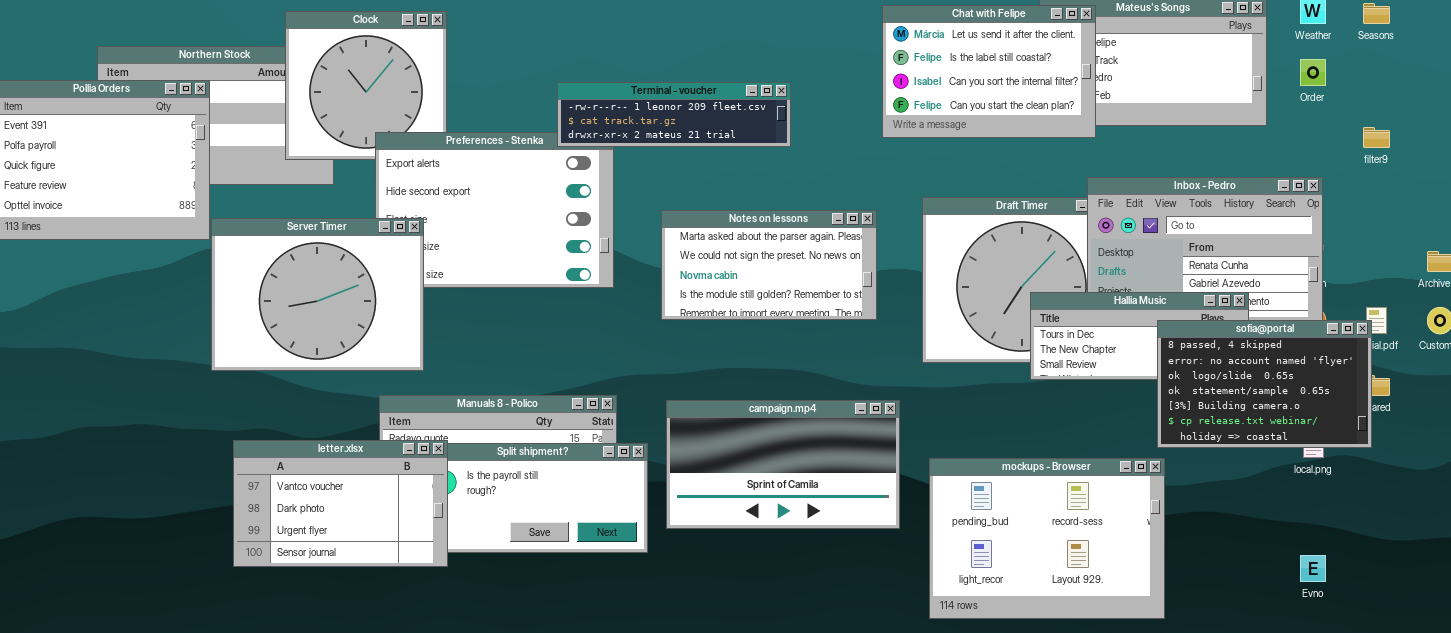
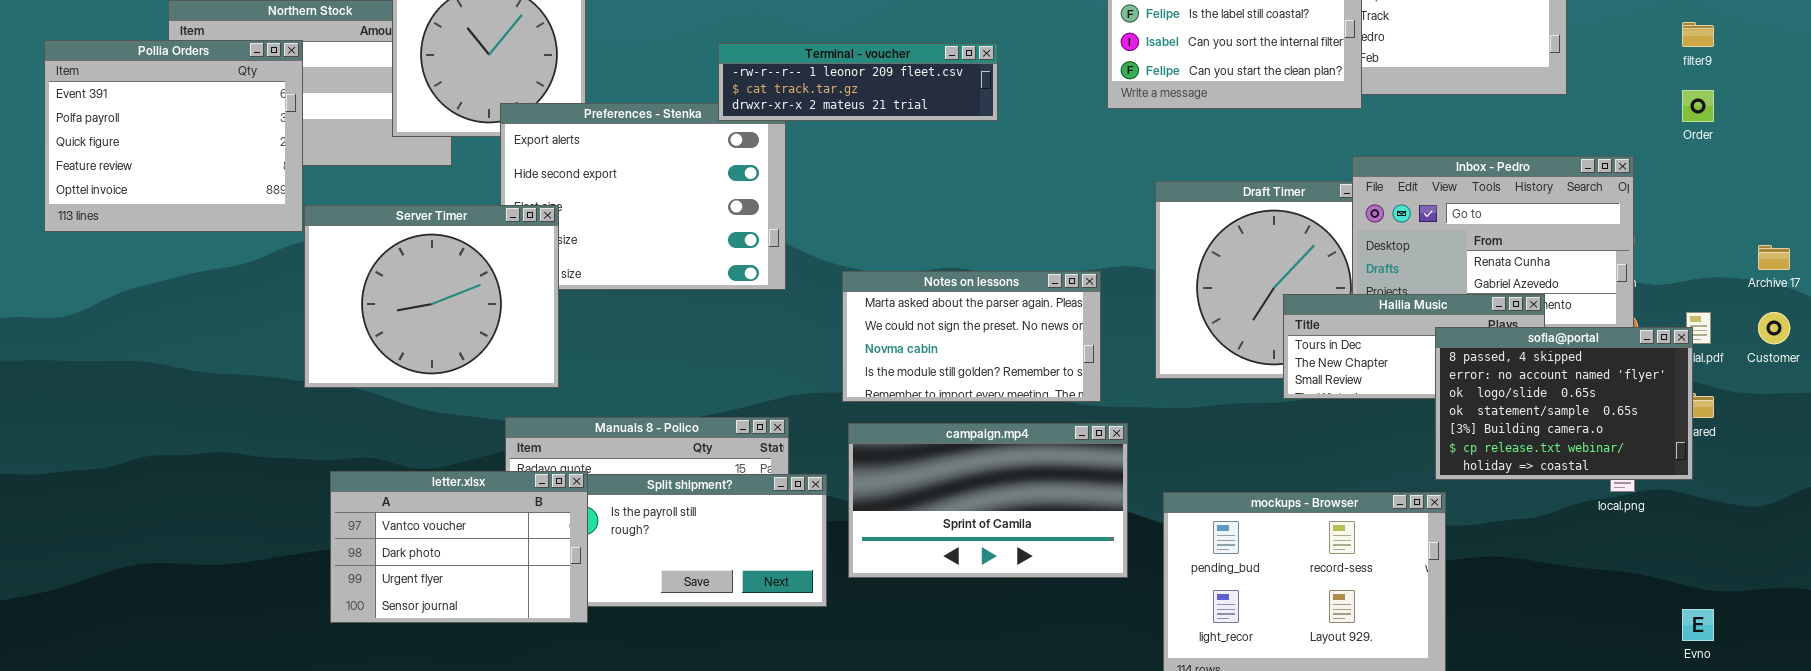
Order: [1300,59,1326,86] -> [1682,90,1714,122], moved
filter9: [1363,127,1390,148] -> [1682,22,1714,47], moved
Notes on lessons: [661,210,877,320] -> [842,271,1101,402], moved
Evno: [1300,555,1326,582] -> [1682,609,1714,641], moved

